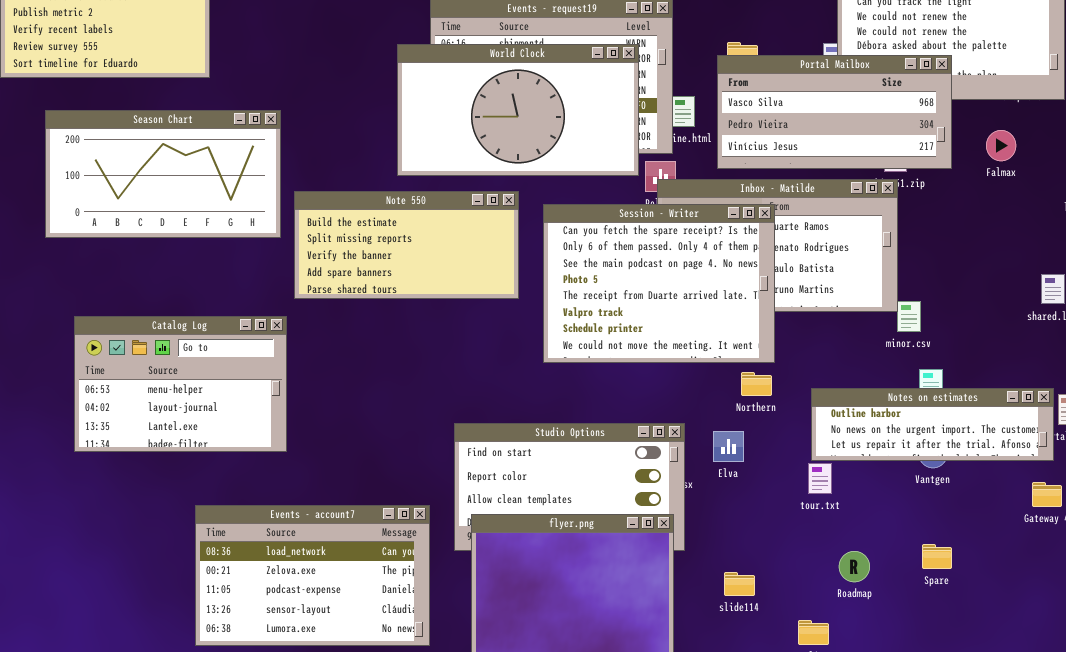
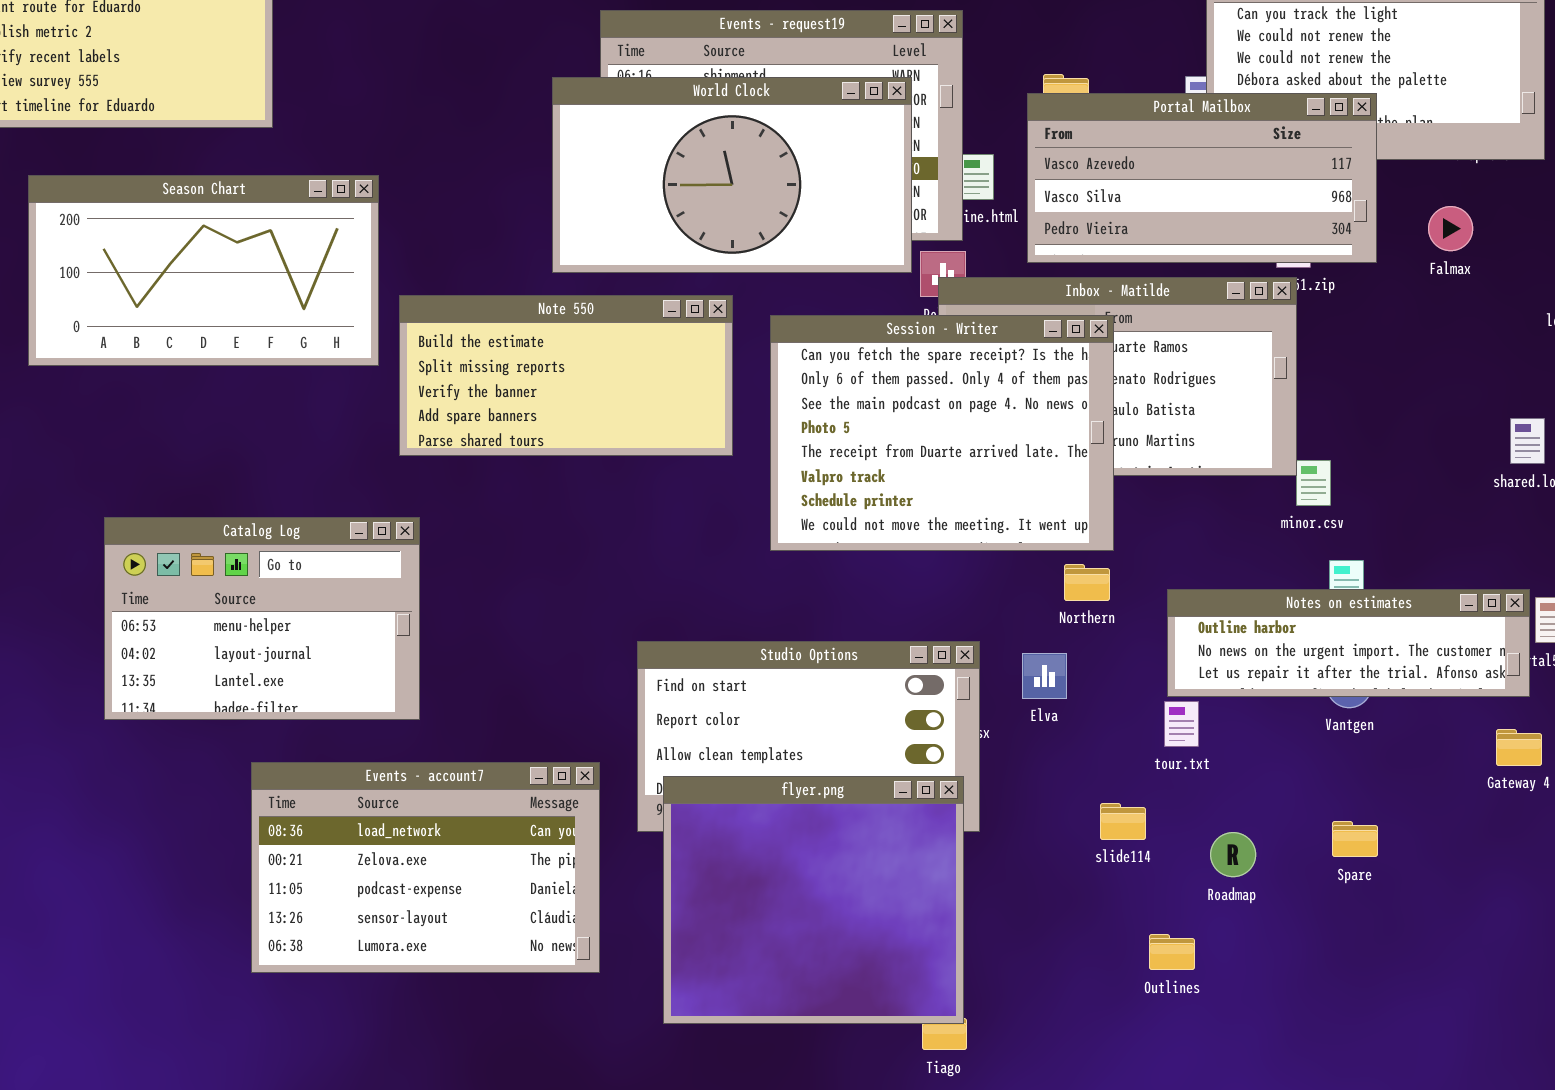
Portal Mailbox: [717,55,952,169] -> [1027,93,1377,263], scrolled up 1 row
Catalog Log: [74,316,287,452] -> [104,517,420,720], moved
slide114: [724,572,755,596] -> [1100,803,1146,840], moved

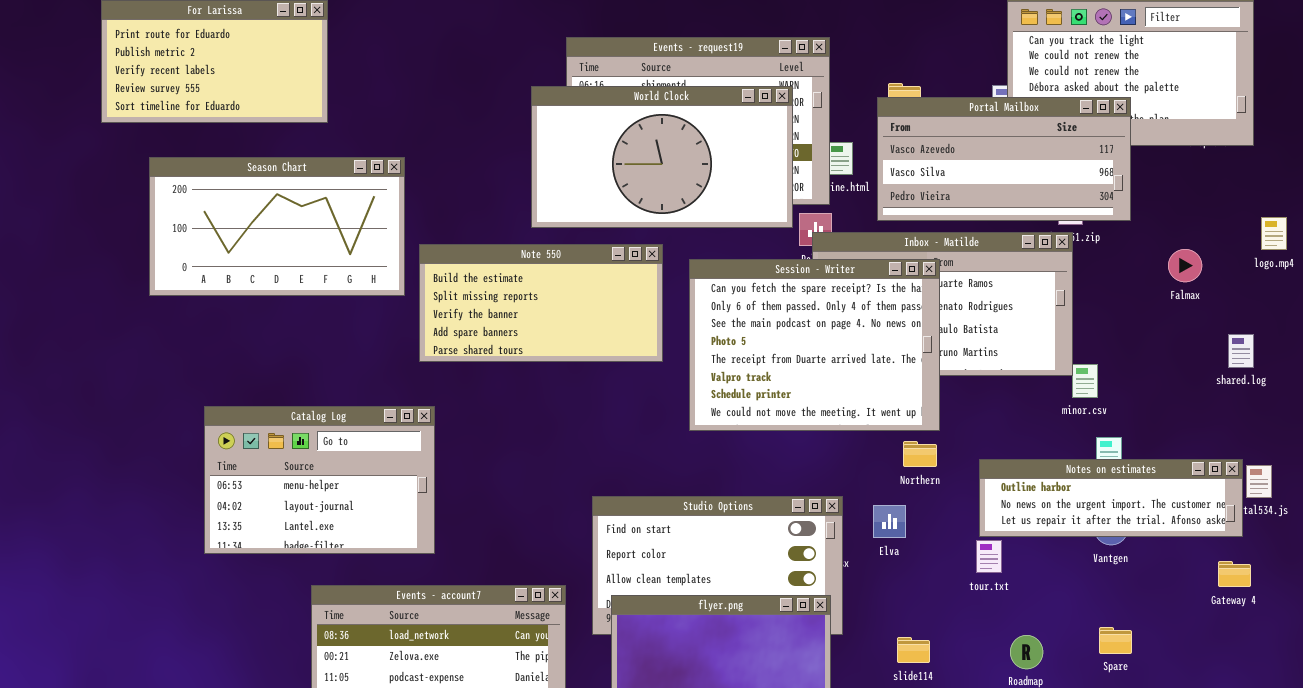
Falmax: [1428,206,1473,251] -> [1168,249,1202,282], moved
slide114: [1100,803,1146,840] -> [897,637,930,663], moved

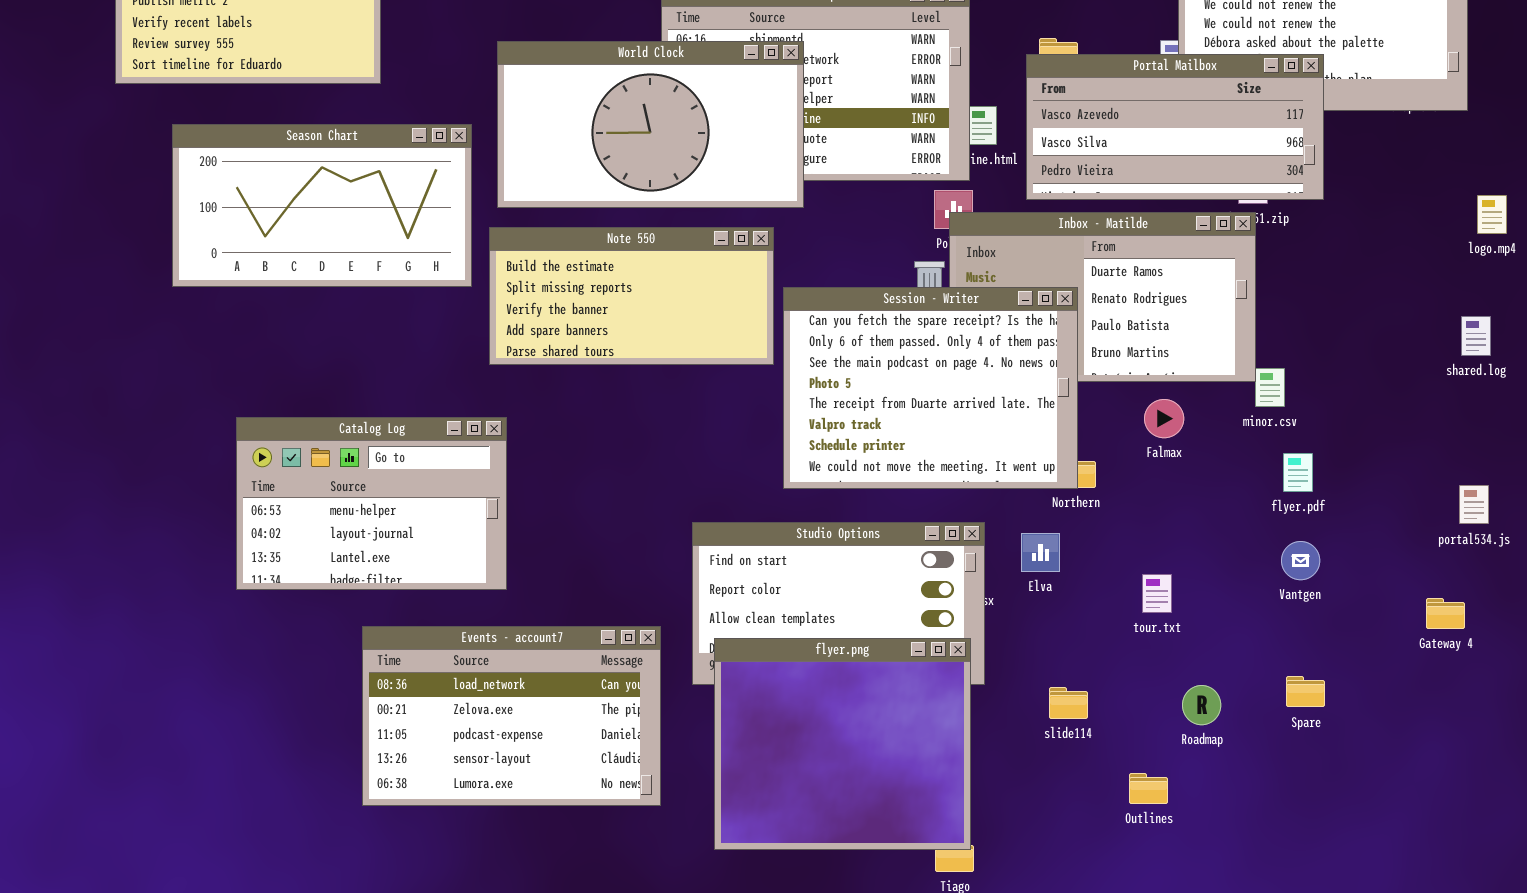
World Clock: [531,86,793,228] -> [497,41,804,208], moved
Falmax: [1168,249,1202,282] -> [1144,399,1184,438], moved
Session - Writer: [689,259,940,431] -> [783,287,1078,489], moved
shared.log: [1228,334,1254,368] -> [1461,316,1491,356], moved
Notes on estimates: [979,459,1243,537] -> none, closed

